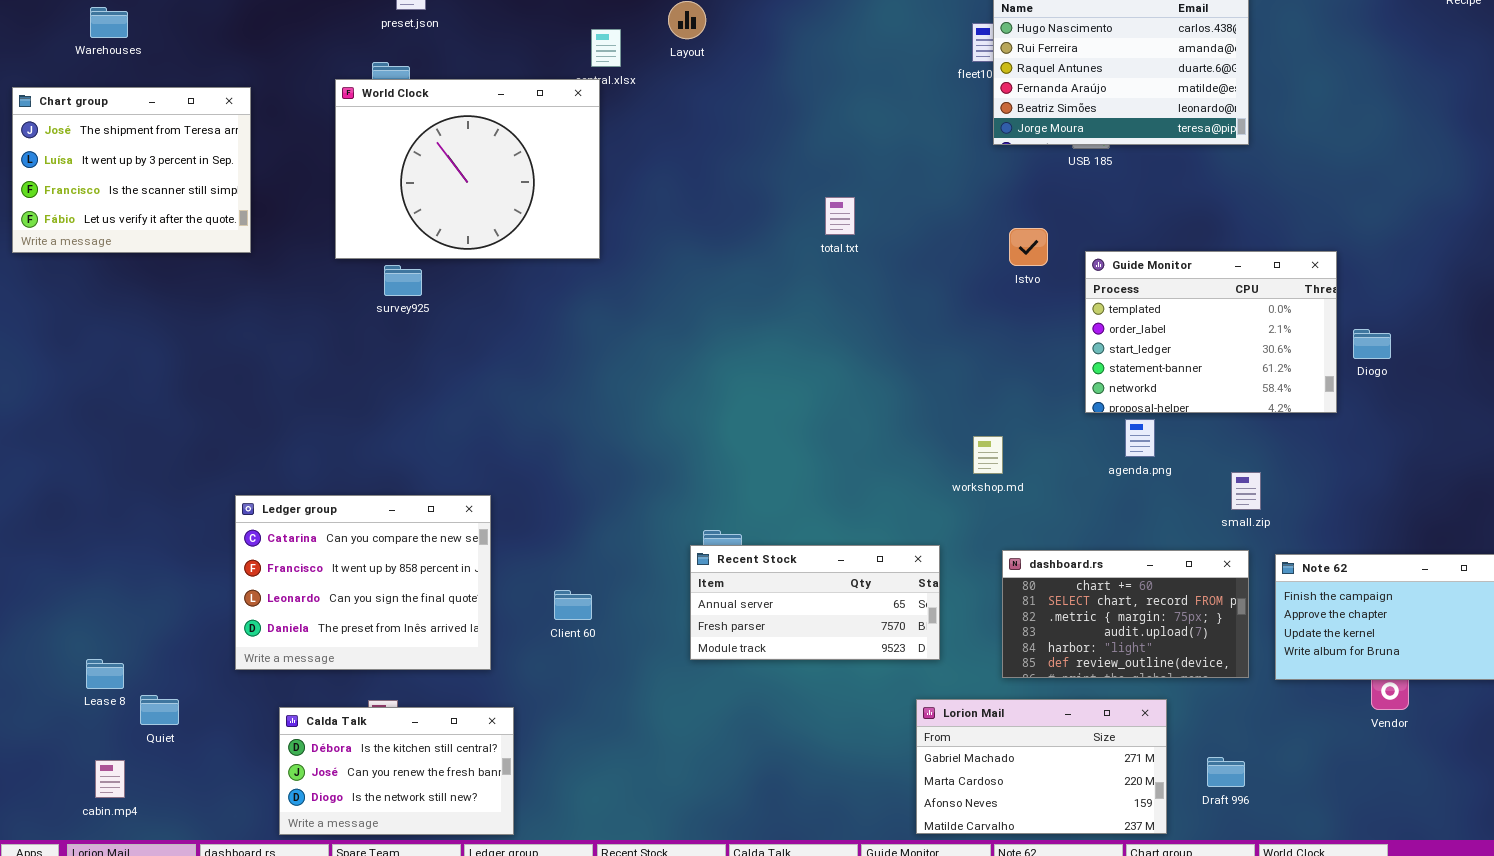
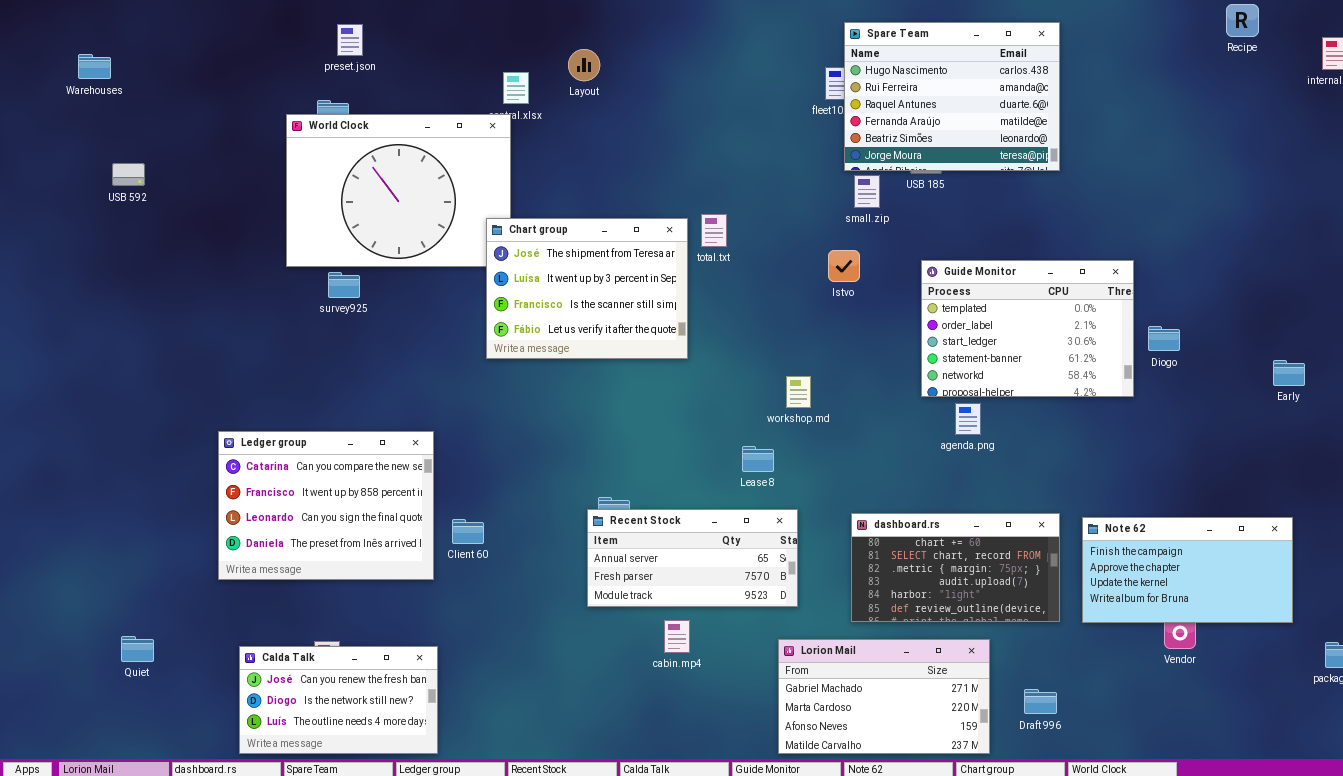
Chart group: [12,87,251,253] -> [486,218,688,359], moved
Istvo: [1009,228,1048,266] -> [828,250,860,282], moved
workshop.md: [973,436,1003,474] -> [786,376,811,408], moved
small.zip: [1231,472,1261,510] -> [854,175,880,208], moved
Ledger group: [235,495,491,670] -> [218,431,434,580], moved
Client 60: [554,590,592,620] -> [452,519,484,544], moved
Lease 8: [86,659,124,689] -> [742,446,774,472], moved
Calda Talk: [279,707,514,835] -> [239,646,438,754], scrolled down 1 row
cabin.mp4: [95,760,125,798] -> [664,620,690,653], moved

